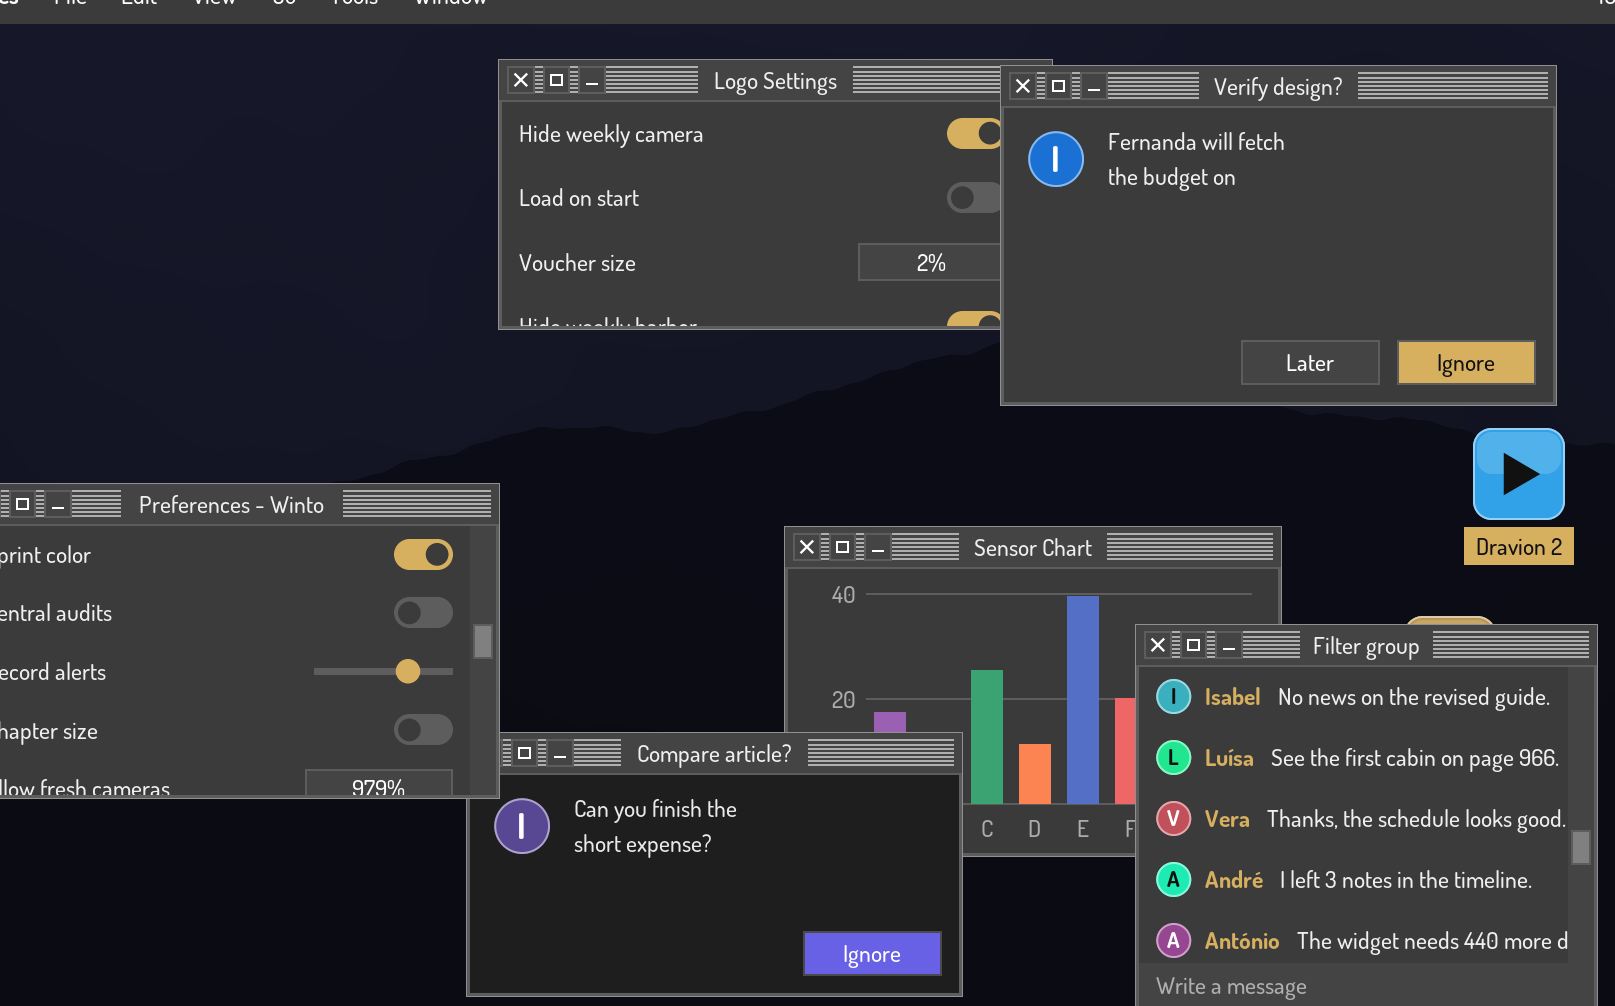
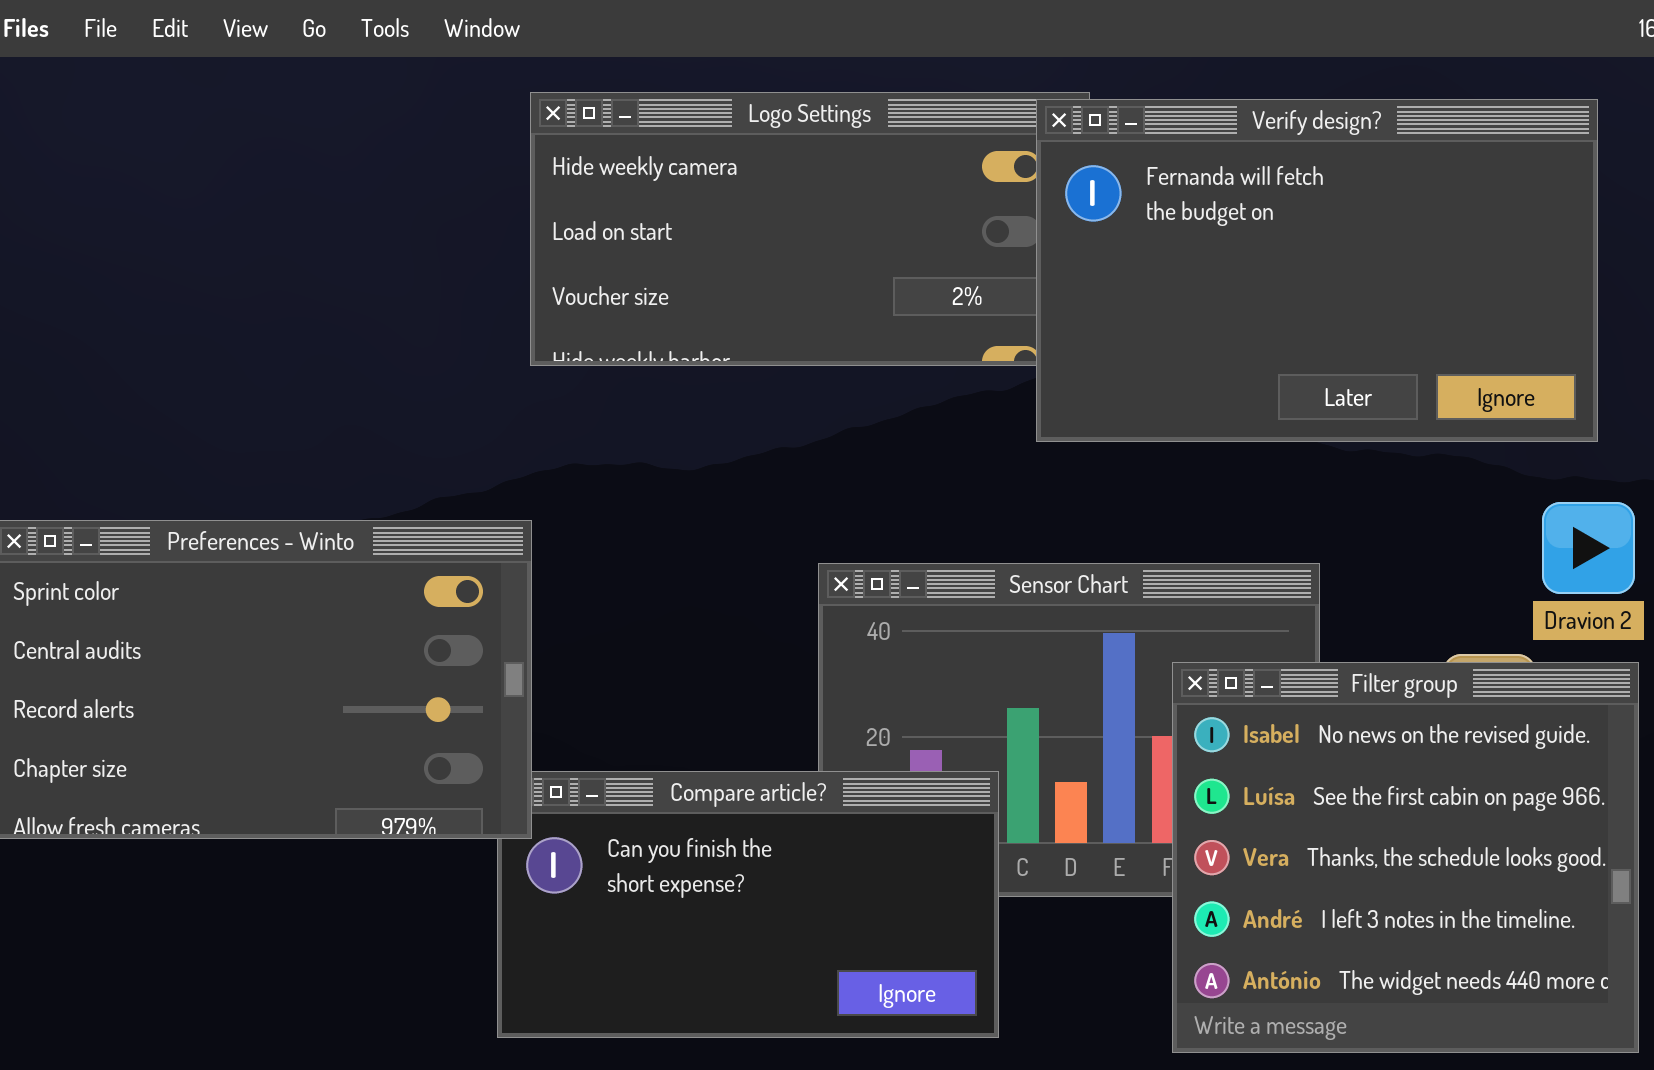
Dravion 2: [1473,428,1565,520] -> [1542,502,1635,594], moved

